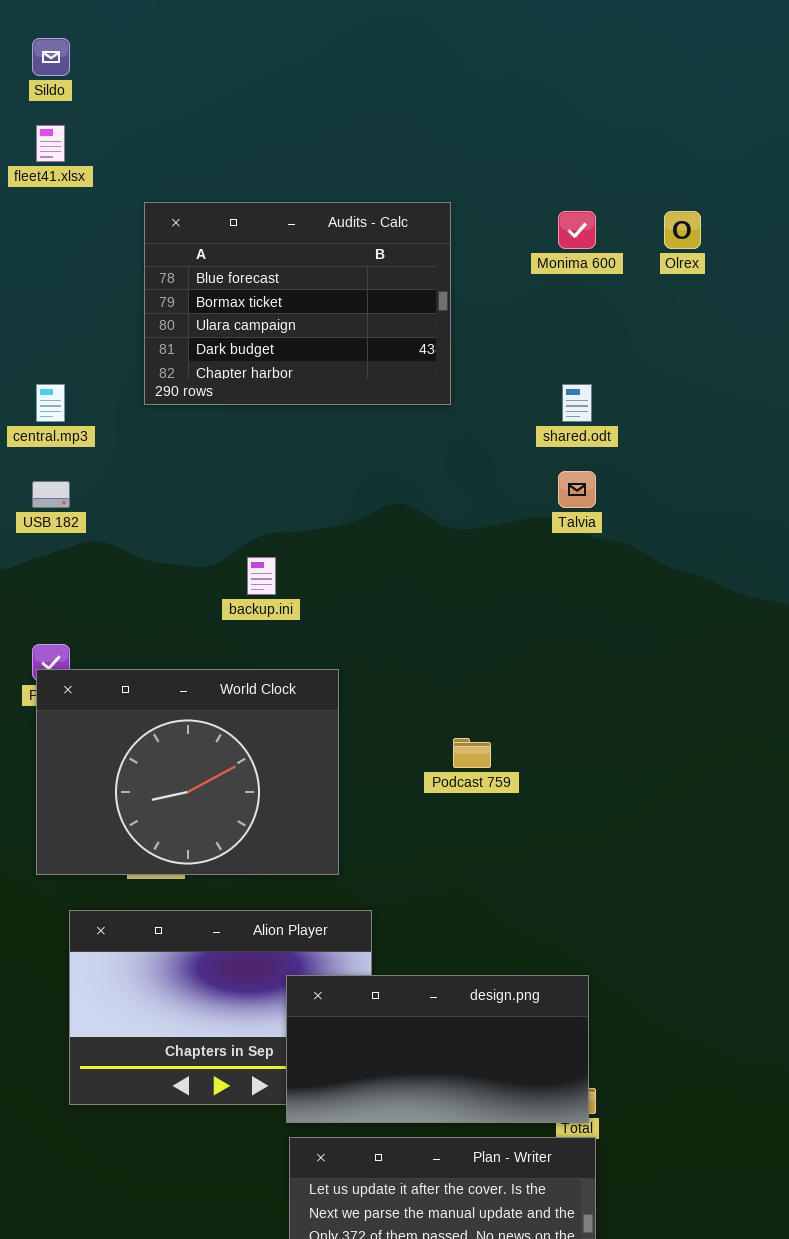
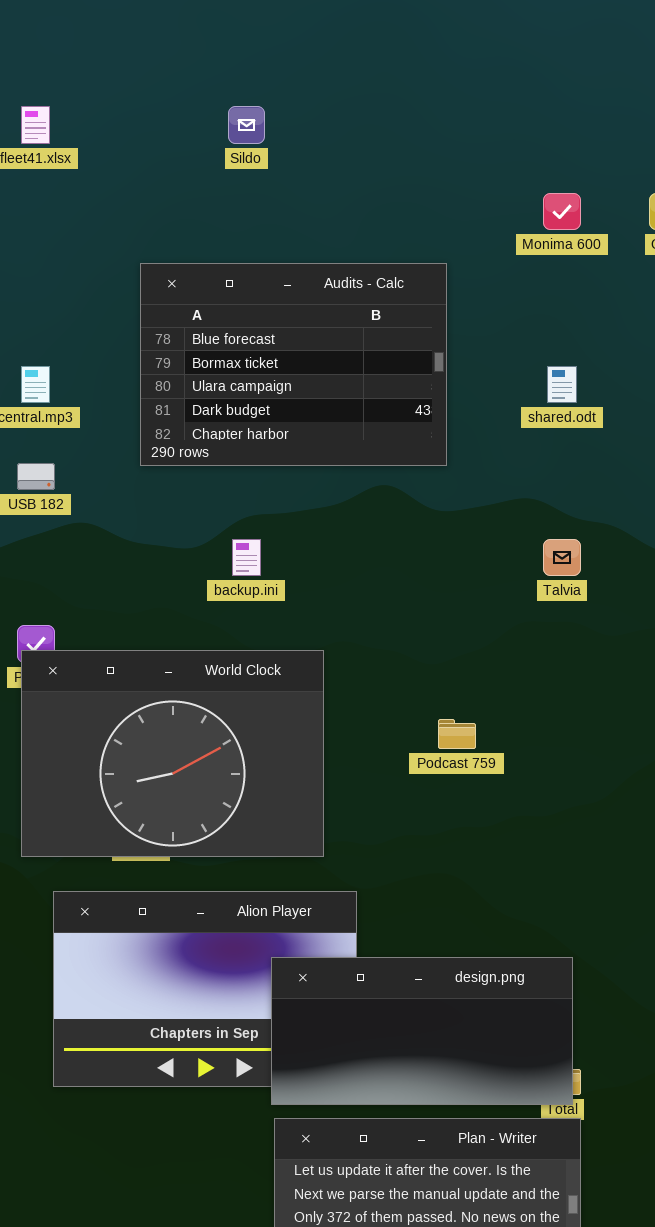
Sildo: [32,38,70,76] -> [228,106,265,144], moved
Audits - Calc: [144,202,451,405] -> [140,263,447,466], moved
Talvia: [558,471,596,508] -> [543,539,581,576], moved

